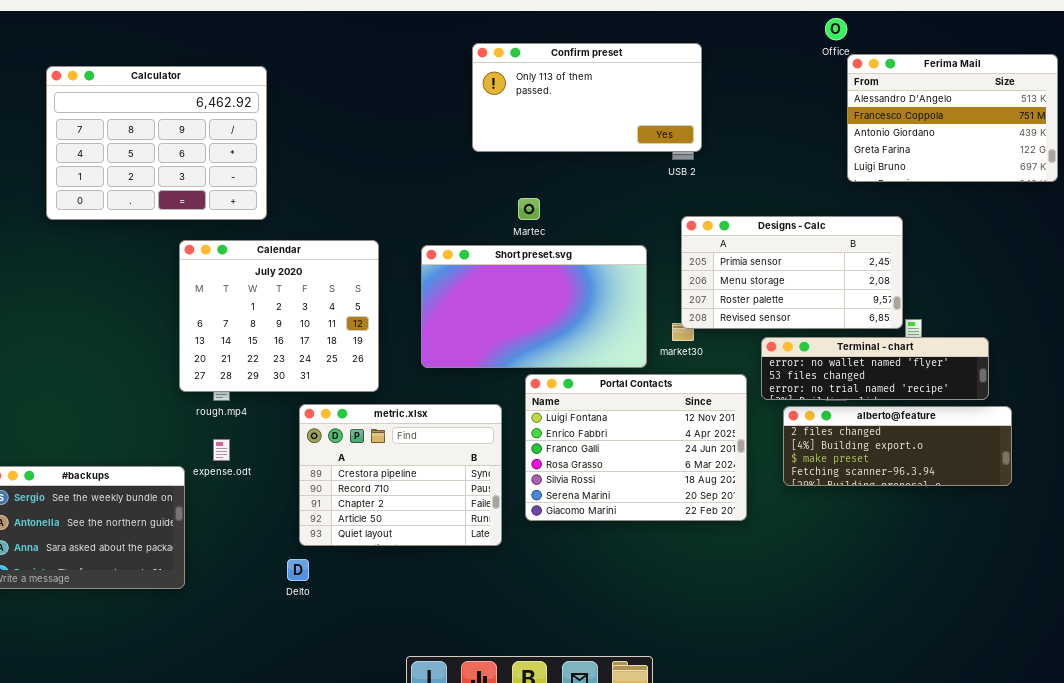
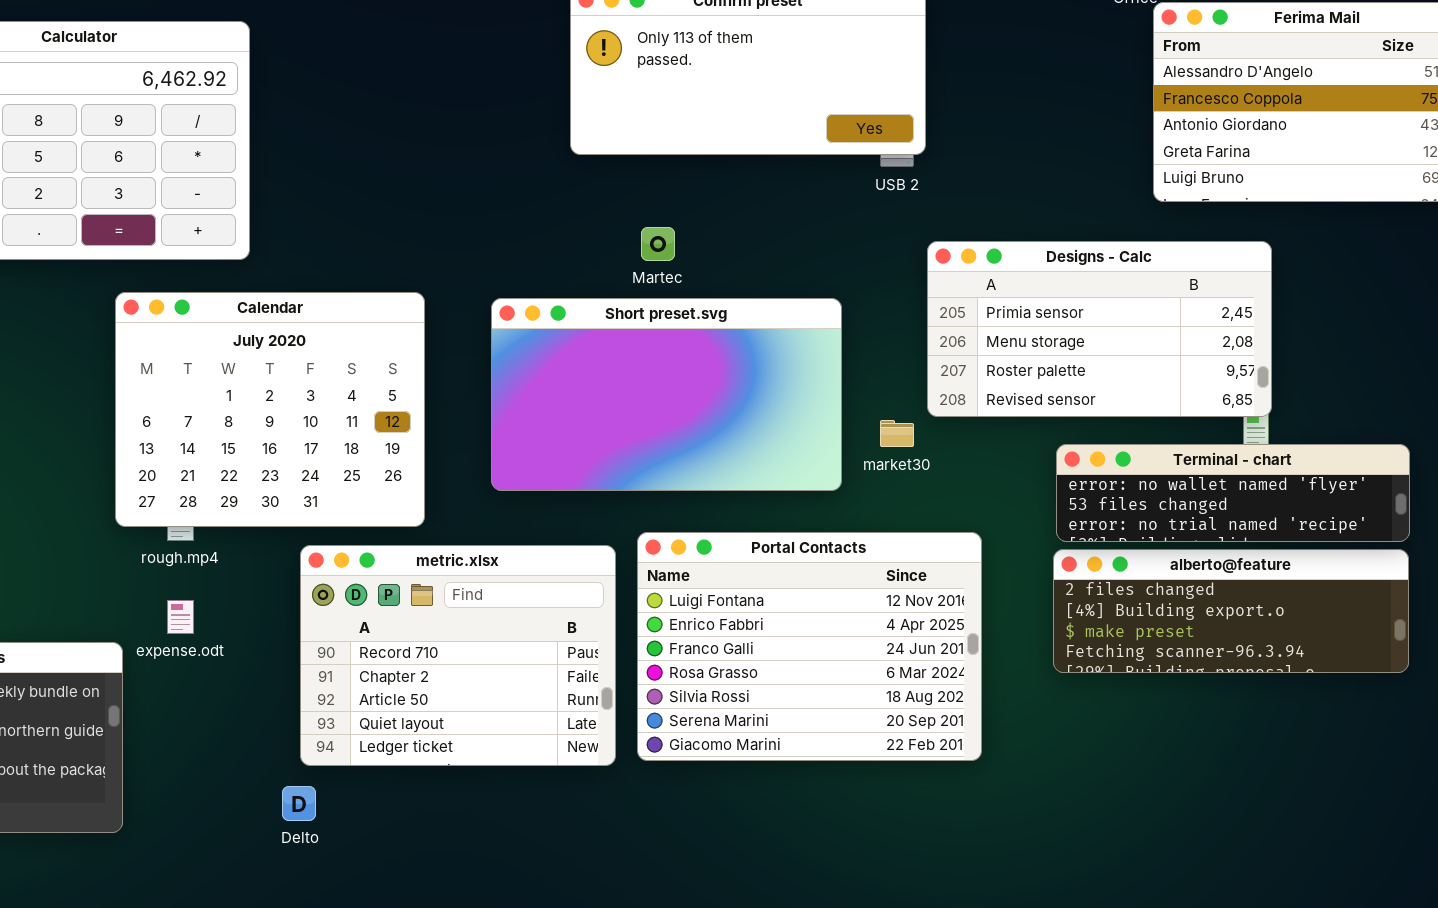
Designs - Calc: [681,216,903,329] -> [927,241,1272,417], moved
Terminal - chart: [761,337,989,400] -> [1056,444,1410,542], moved
Portal Contacts: [525,374,747,521] -> [637,532,982,761], moved
metric.xlsx: [299,404,502,546] -> [300,545,616,766], scrolled down 1 row

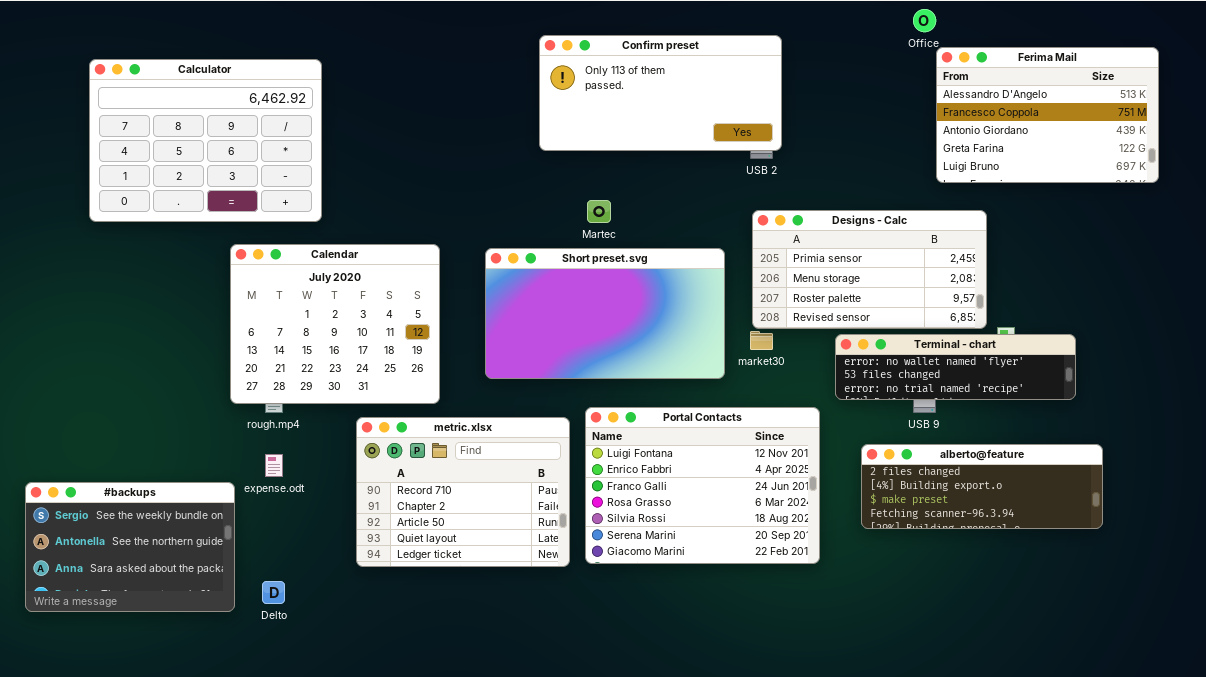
Designs - Calc: [927,241,1272,417] -> [752,210,987,329], moved
Terminal - chart: [1056,444,1410,542] -> [835,334,1076,400], moved
alberto@feature: [1053,549,1409,673] -> [861,444,1103,529], moved
Delto: [282,786,316,821] -> [262,581,285,604], moved

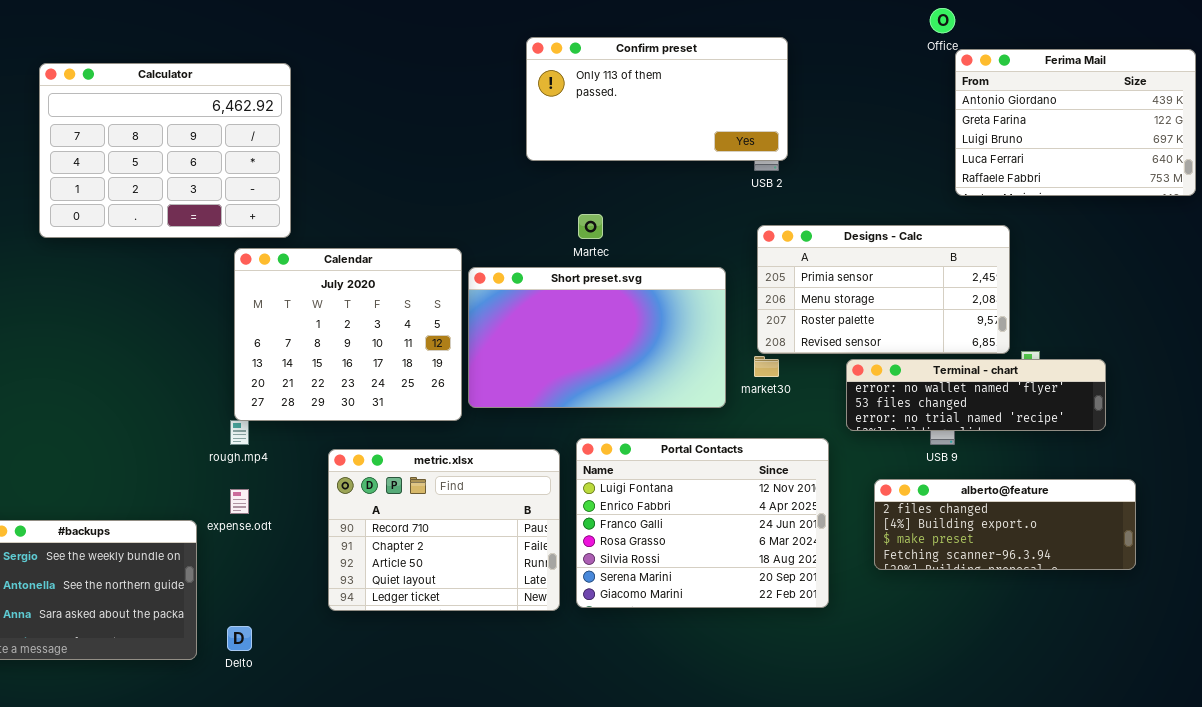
Ferima Mail: [936,47,1159,183] -> [955,49,1196,196], scrolled down 2 rows
Calendar: [230,244,440,404] -> [234,248,462,421], moved

